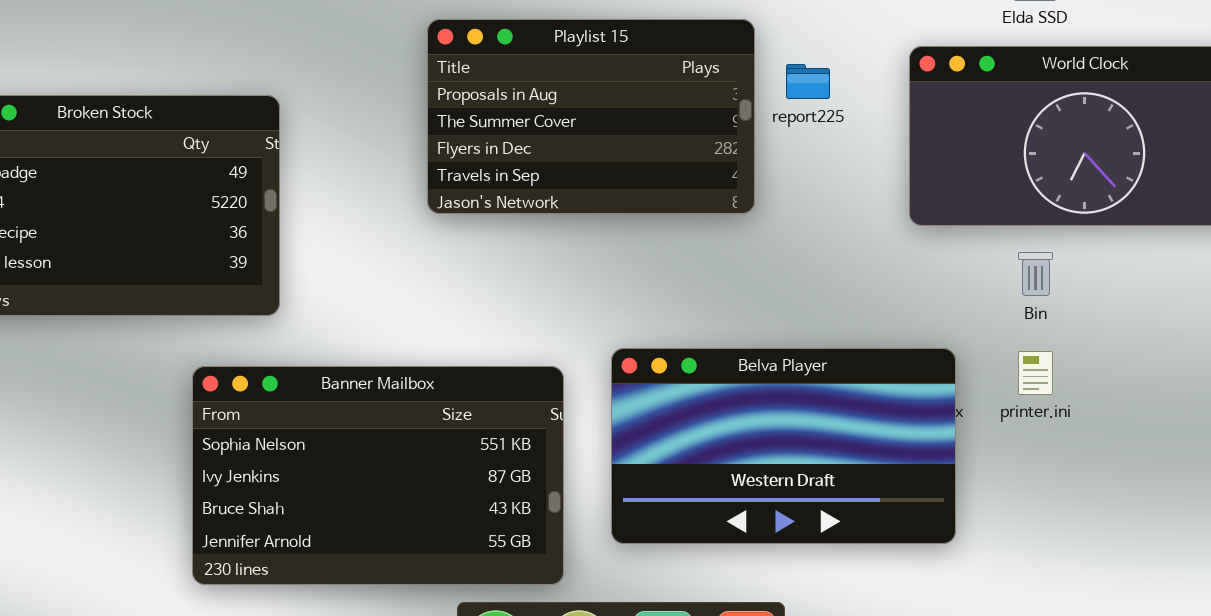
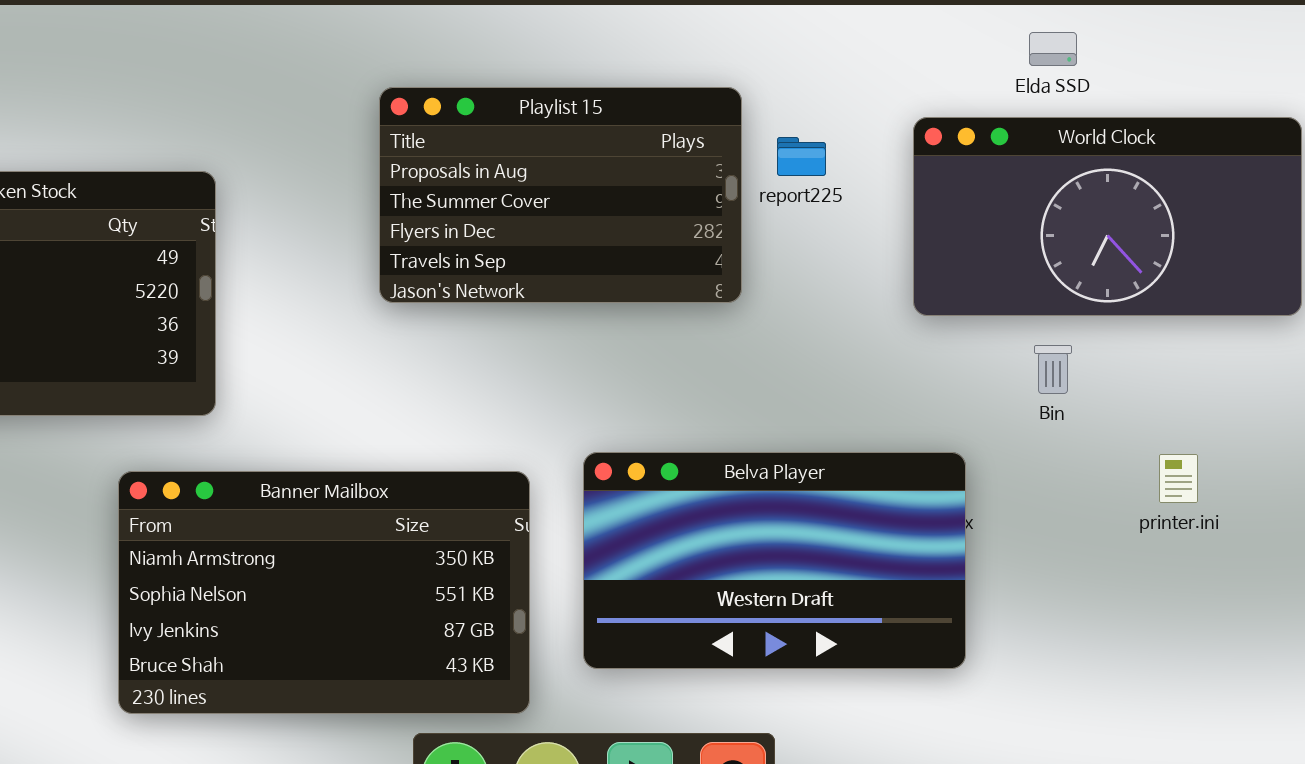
printer.ini: [1018,351,1053,395] -> [1159,454,1198,503], moved
Banner Mailbox: [192,366,564,585] -> [118,471,530,714], scrolled up 1 row

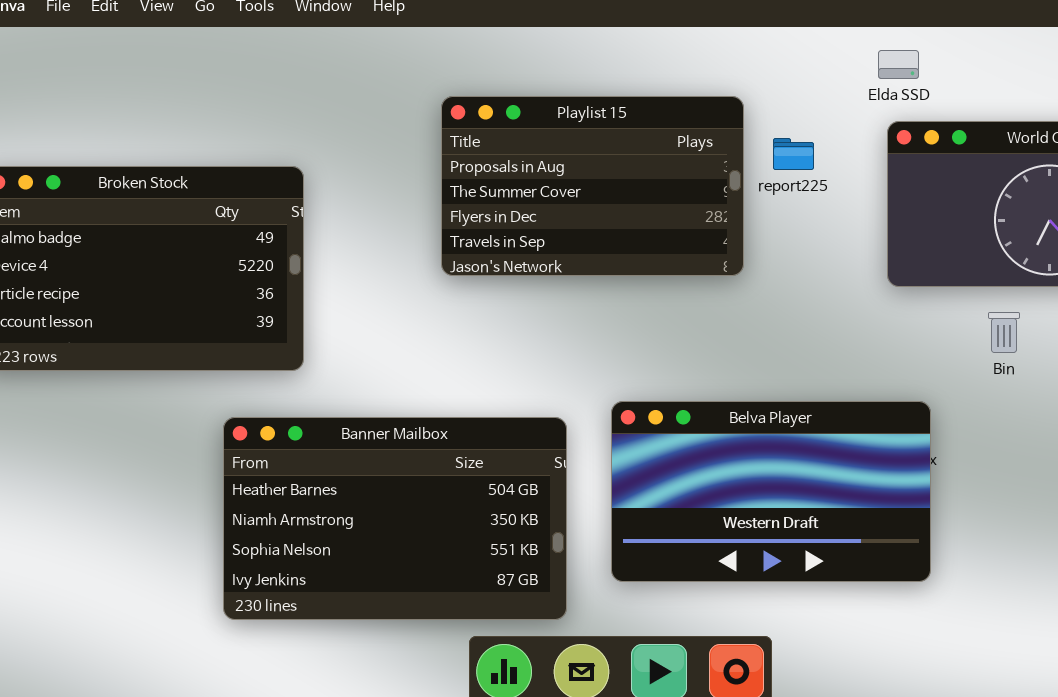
Elda SSD: [1029,32,1077,66] -> [878,50,919,79], moved
Banner Mailbox: [118,471,530,714] -> [223,417,567,620], scrolled up 1 row

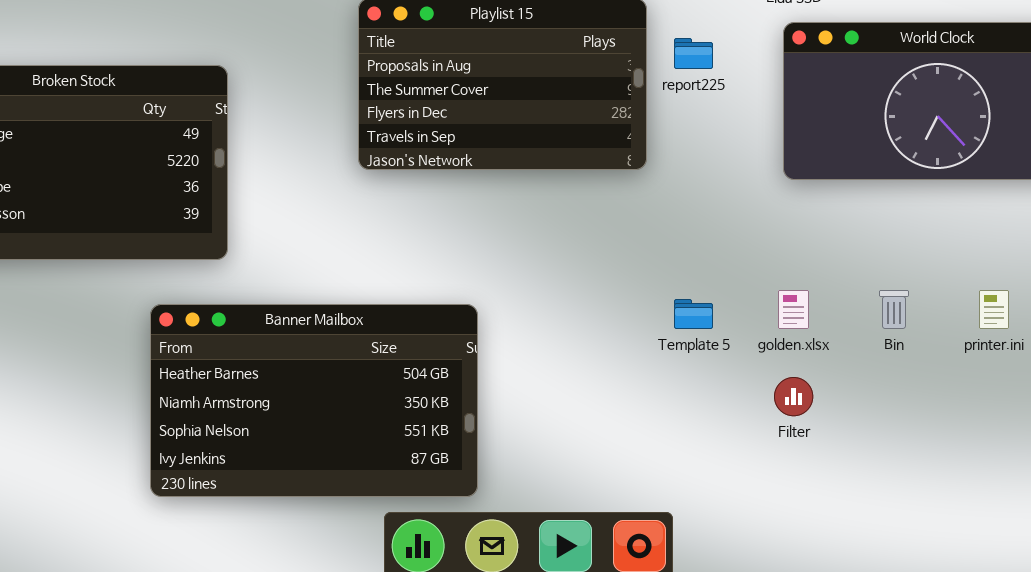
Bin: [988,312,1020,353] -> [879,290,909,329], moved
Belva Player: [611,401,931,582] -> none, closed

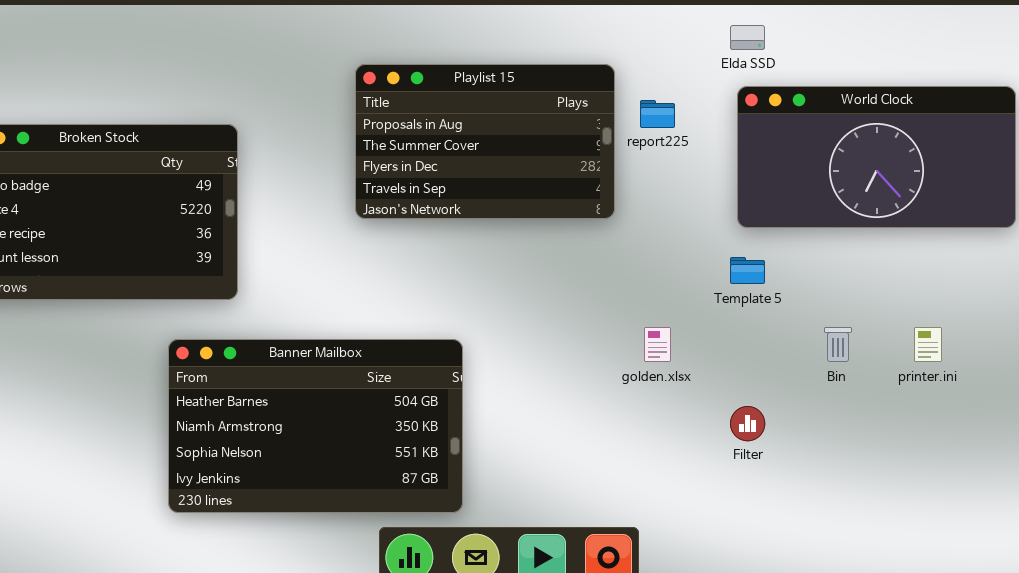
golden.xlsx: [778,290,809,329] -> [644,327,671,362], moved
Template 5: [674,299,713,329] -> [730,257,765,284], moved

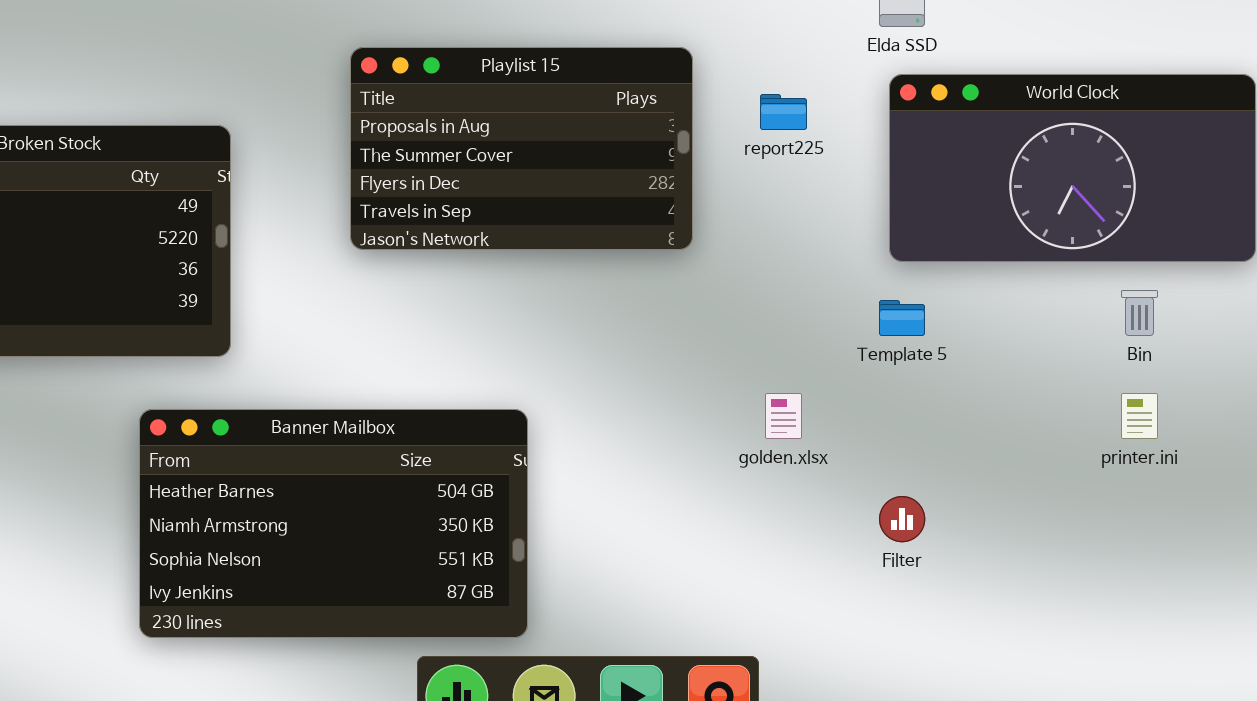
Playlist 15: [355,64,615,219] -> [350,47,693,250], moved
Bin: [824,327,852,362] -> [1121,290,1158,336], moved

